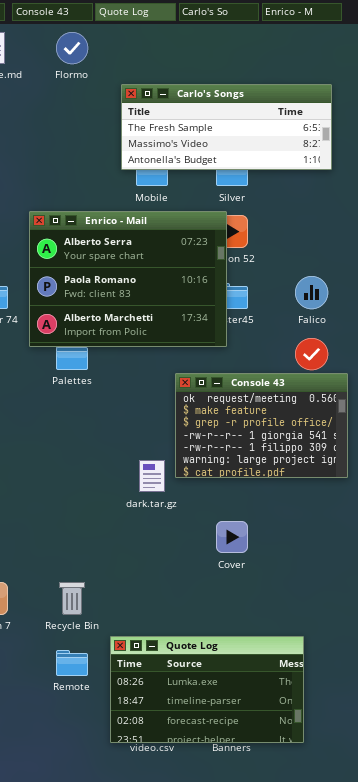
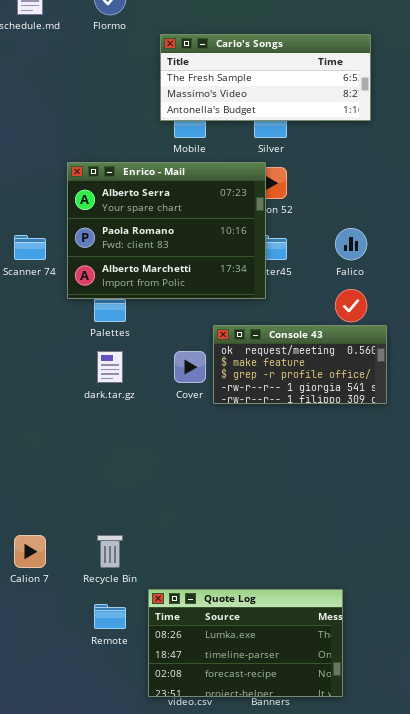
Console 43: [175,373,348,478] -> [213,325,387,404], resized
dark.tar.gz: [139,460,165,492] -> [97,351,123,383], moved
Cover: [216,521,248,553] -> [174,351,206,383], moved

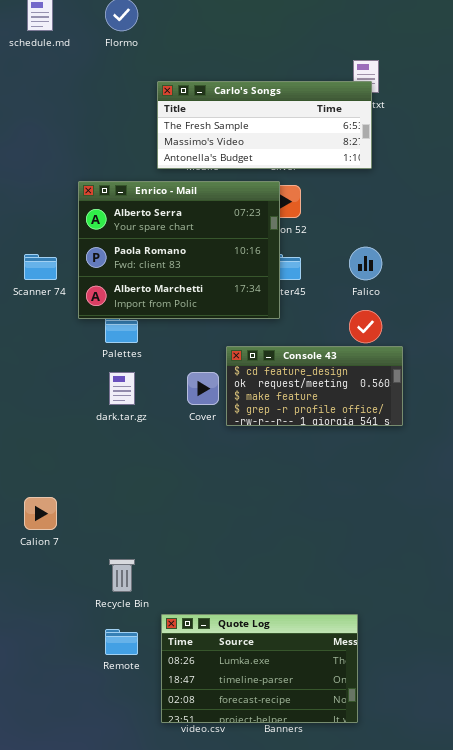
Carlo's Songs: [160,34,371,121] -> [157,81,372,169], moved
Console 43: [213,325,387,404] -> [226,346,403,426], scrolled up 1 row
Calion 7: [14,535,46,568] -> [24,497,57,530], moved

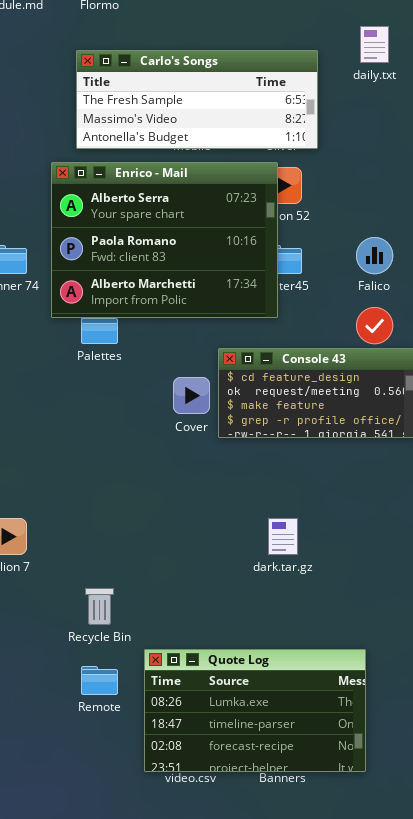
Carlo's Songs: [157,81,372,169] -> [76,50,318,149], moved
dark.tar.gz: [109,372,135,405] -> [268,518,298,555], moved

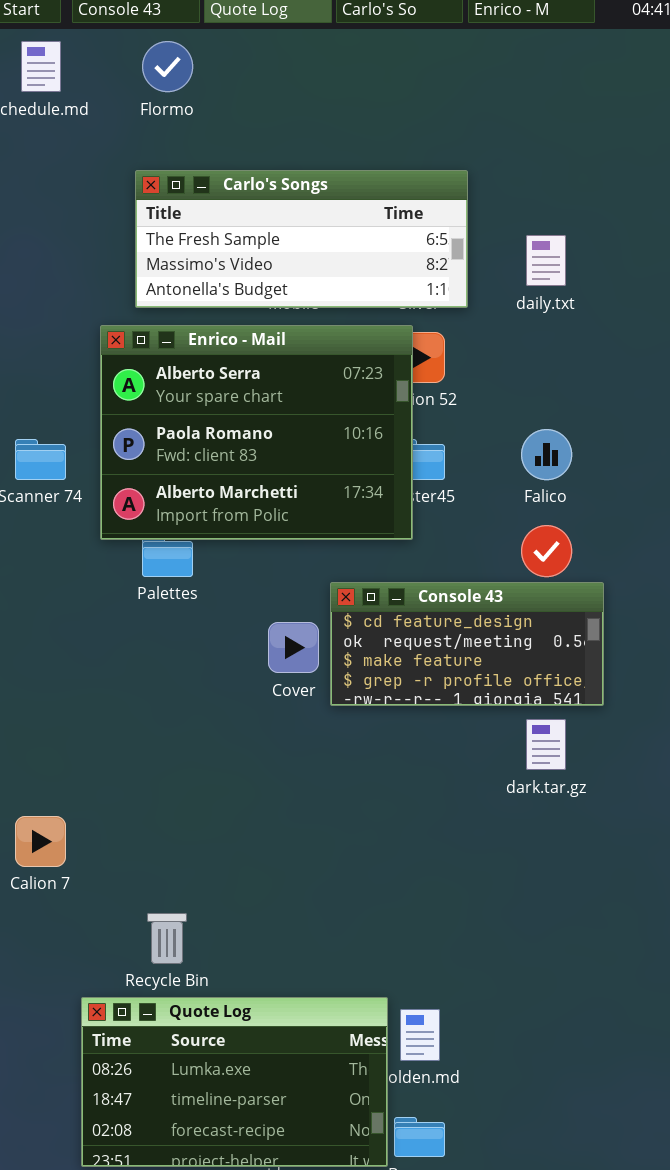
daily.txt: [360,26,389,63] -> [526,235,566,286], moved
dark.tar.gz: [268,518,298,555] -> [526,719,566,770], moved
Quote Log: [144,649,366,772] -> [81,997,388,1167], moved

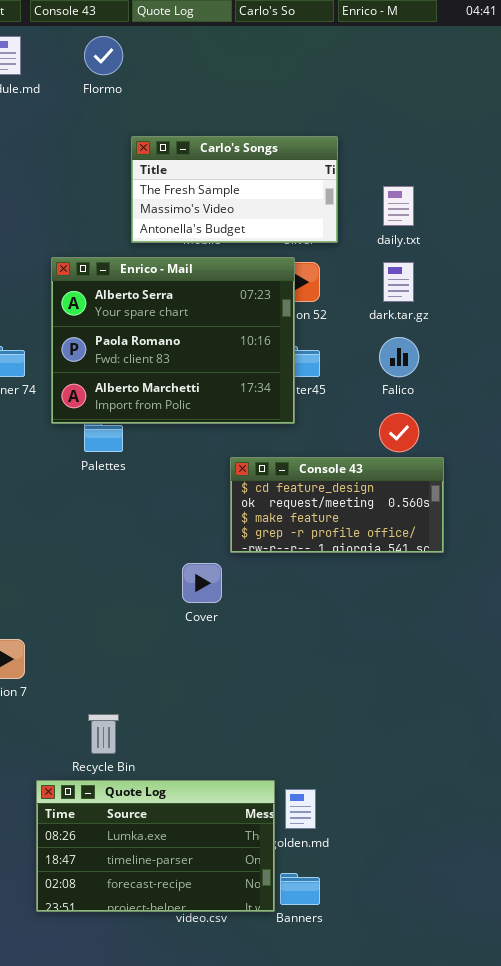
Carlo's Songs: [135,170,468,308] -> [131,136,338,243], resized
Cover: [268,622,319,673] -> [182,563,222,603], moved
dark.tar.gz: [526,719,566,770] -> [383,262,414,302], moved

